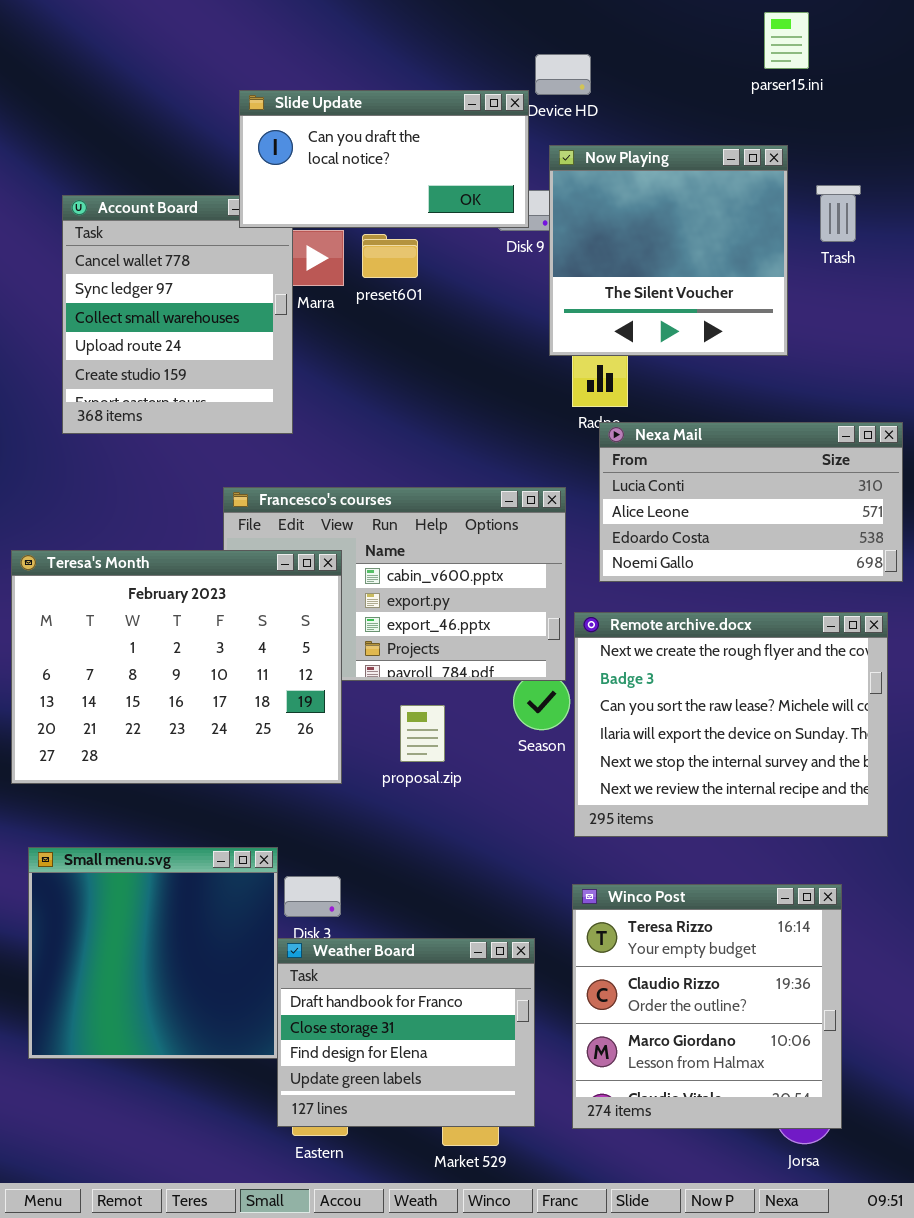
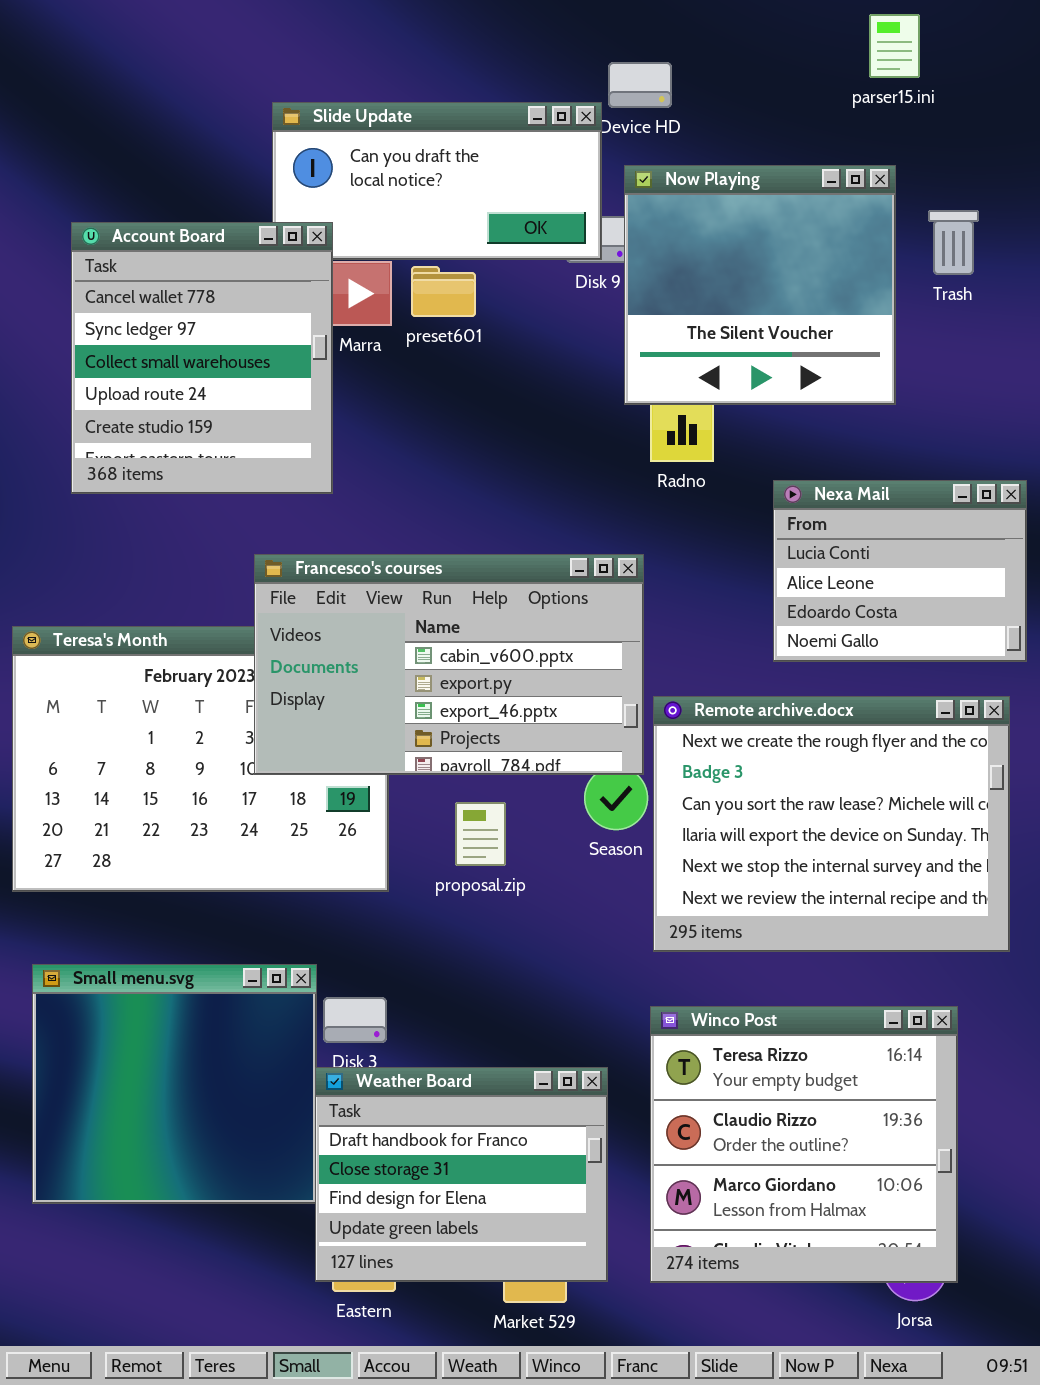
Account Board: [62,195,293,434] -> [71,222,333,494], raised
Nexa Mail: [599,422,903,582] -> [773,480,1027,662], resized
Francesco's courses: [223,487,566,681] -> [254,554,644,775], raised

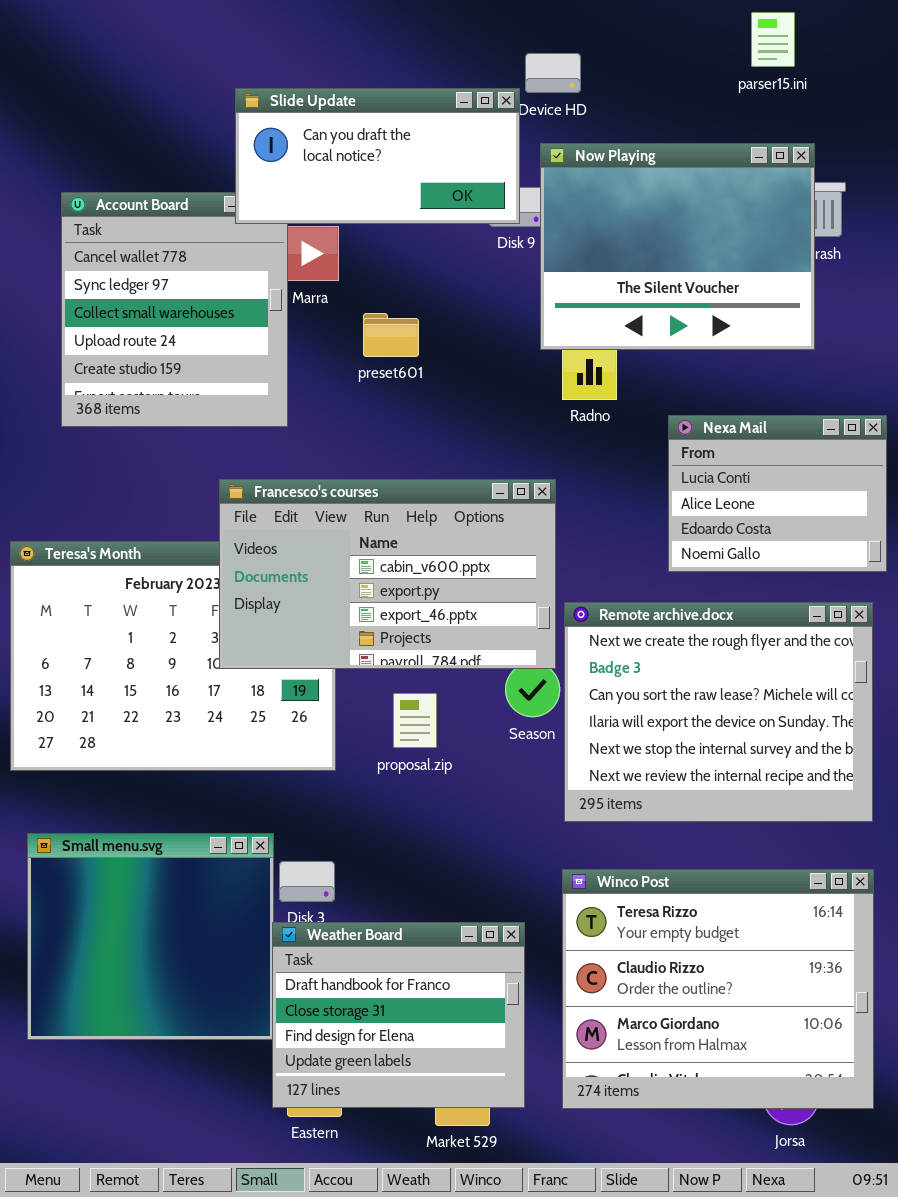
Slide Update: [272,102,602,260] -> [235,88,520,224], raised
Now Playing: [624,165,896,405] -> [540,143,815,350], resized
preset601: [411,266,476,317] -> [363,313,419,357], moved
Winco Post: [650,1006,958,1283] -> [562,869,874,1109], resized

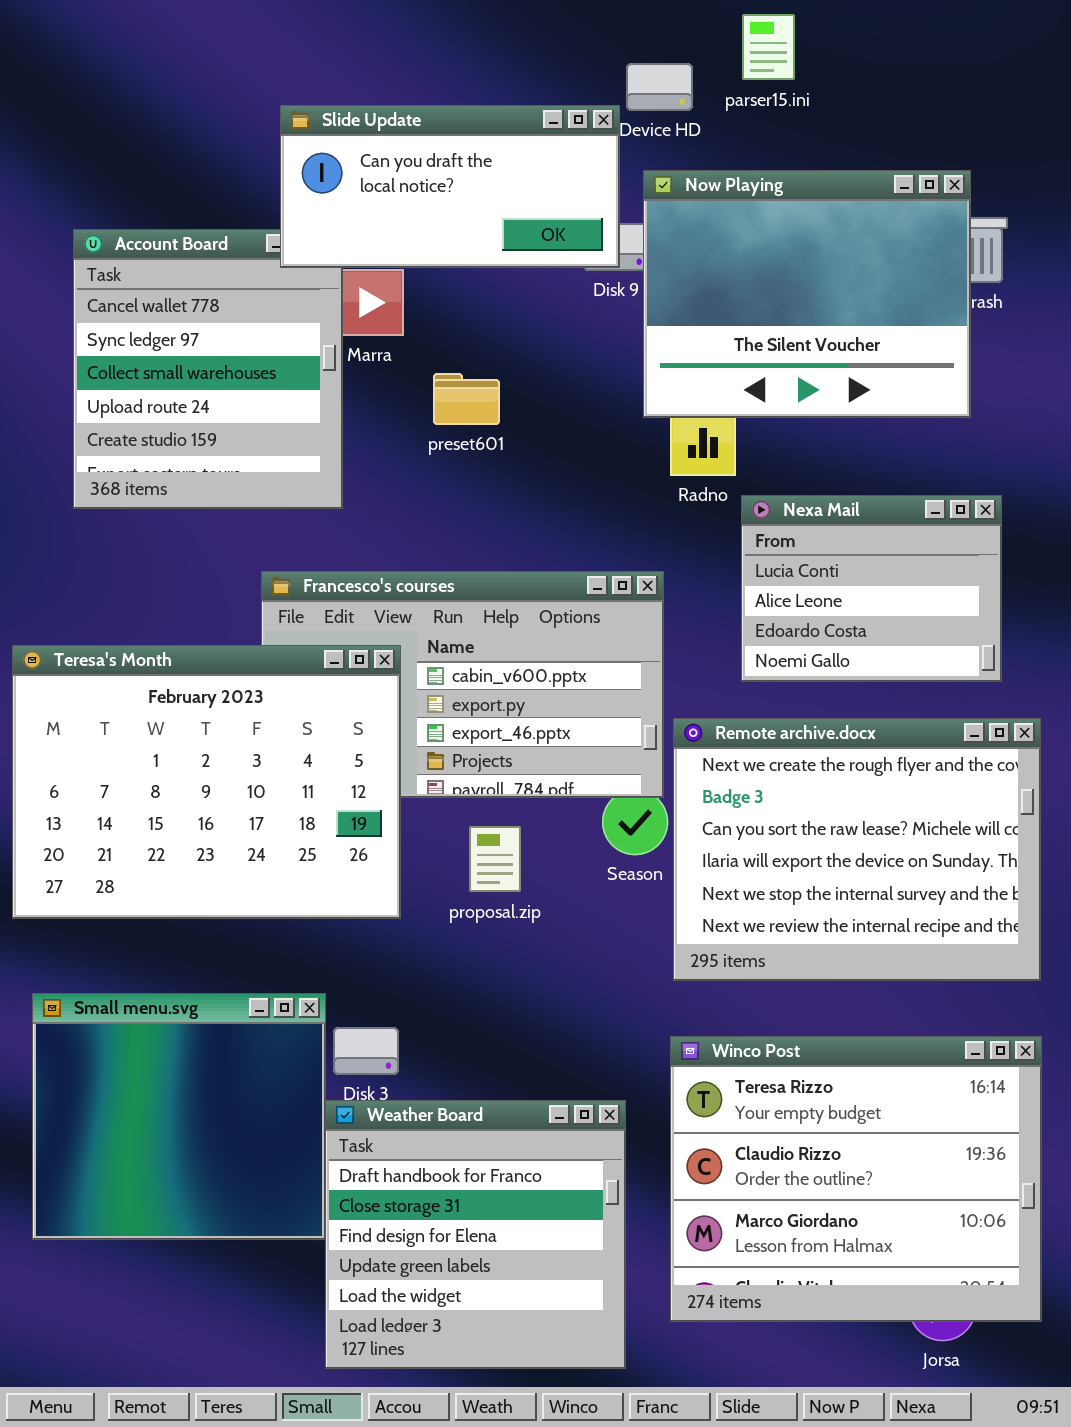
parser15.ini: [751,12,795,67] -> [742,14,795,80], moved
Nexa Mail: [668,415,887,572] -> [741,495,1002,682], moved
Teresa's Month: [10,541,336,771] -> [12,645,401,919], raised
Weather Board: [272,922,525,1108] -> [325,1100,626,1369], resized

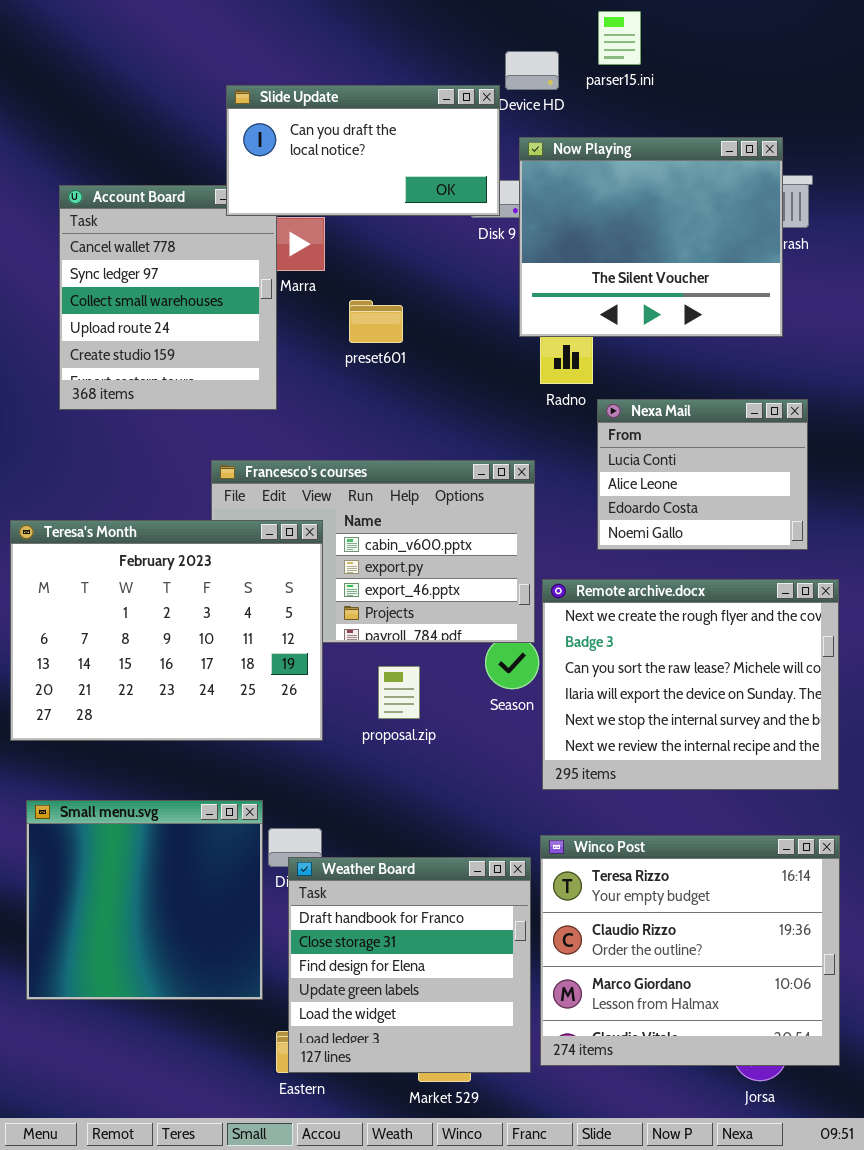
Weather Board: [325,1100,626,1369] -> [288,857,531,1073], moved

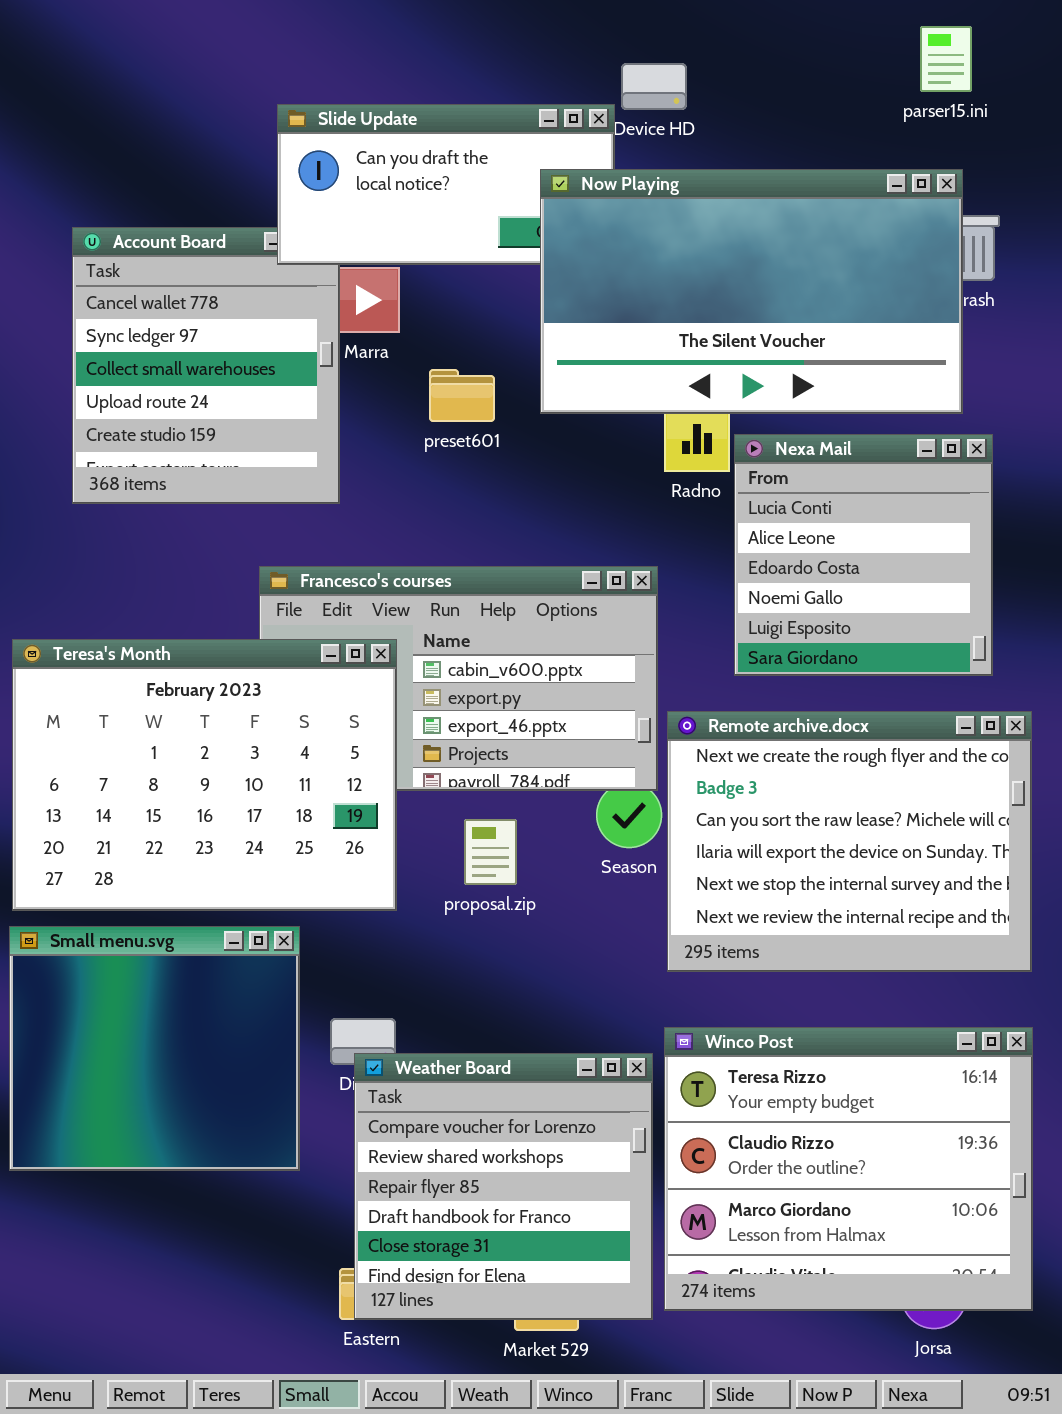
parser15.ini: [598,11,641,65] -> [920,26,972,92], moved
Now Playing: [519,137,783,337] -> [540,169,963,414], resized
Nexa Mail: [597,399,808,550] -> [734,434,993,676], resized
Small menu.svg: [26,800,263,1000] -> [9,926,300,1171], moved
Weather Board: [288,857,531,1073] -> [354,1053,653,1320], scrolled up 3 rows

